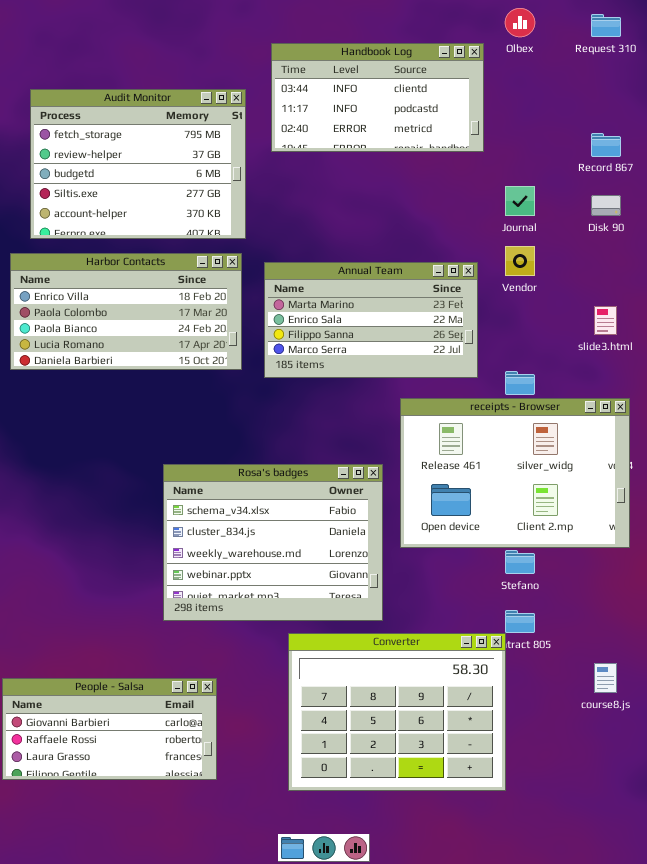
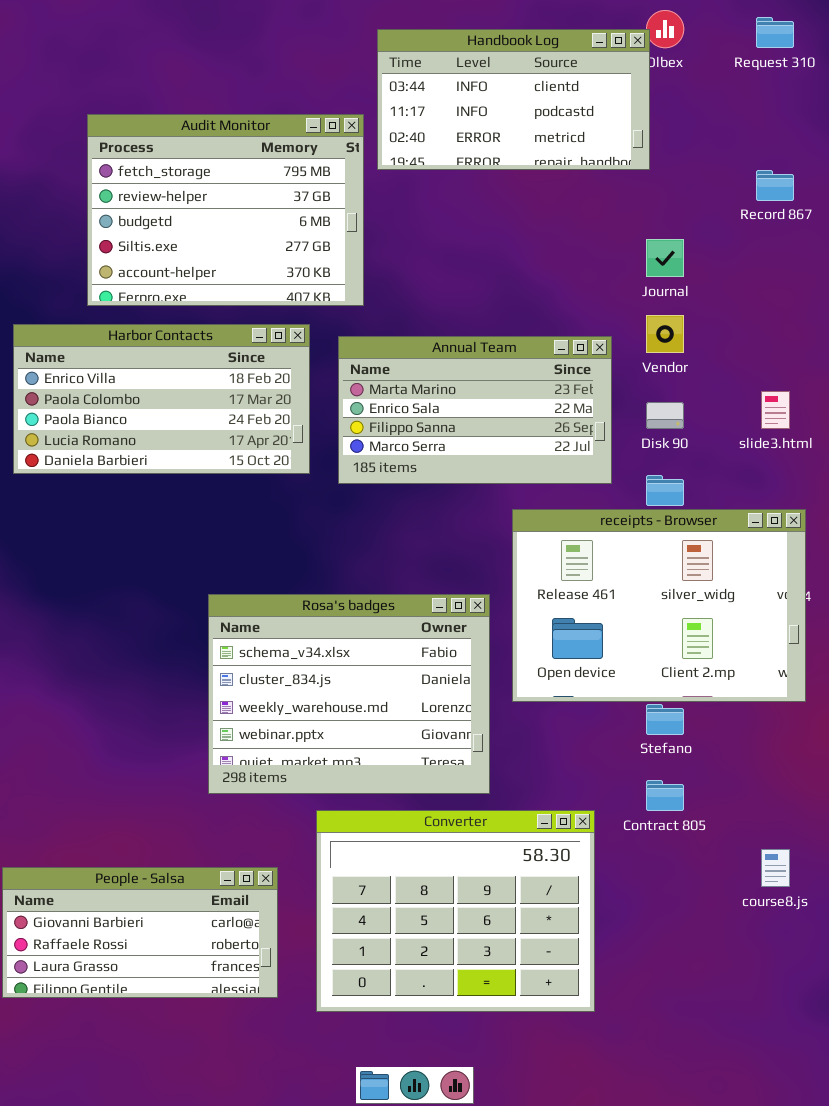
Handbook Log: [271,43,484,152] -> [377,29,650,170], moved
Audit Monitor: [30,89,246,239] -> [87,114,364,306], moved
Disk 90: [591,195,621,216] -> [646,402,684,429], moved
Converter: [288,633,506,791] -> [316,810,595,1012], moved

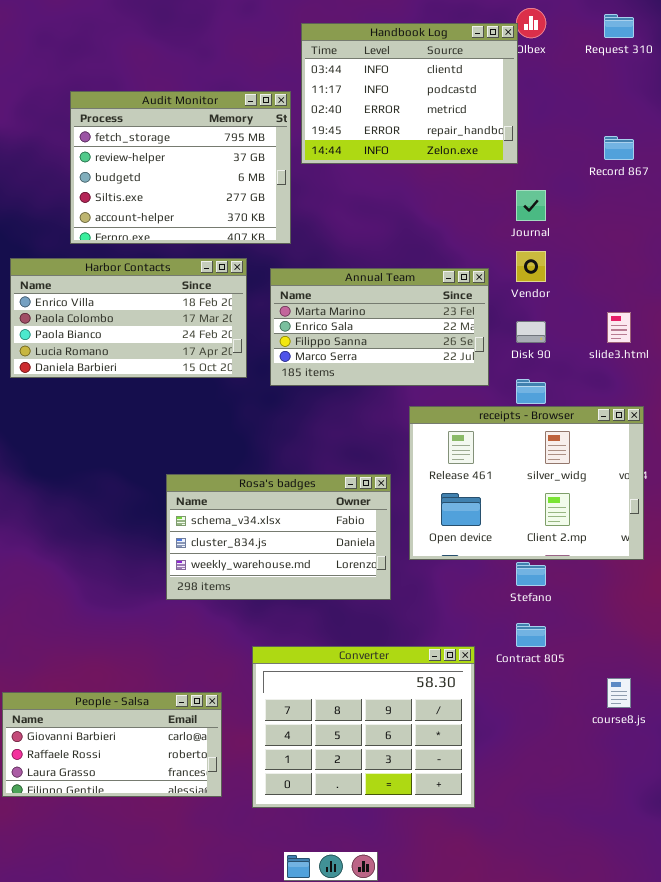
Handbook Log: [377,29,650,170] -> [301,23,518,164], resized
Rosa's badges: [208,594,490,794] -> [166,474,391,600], resized

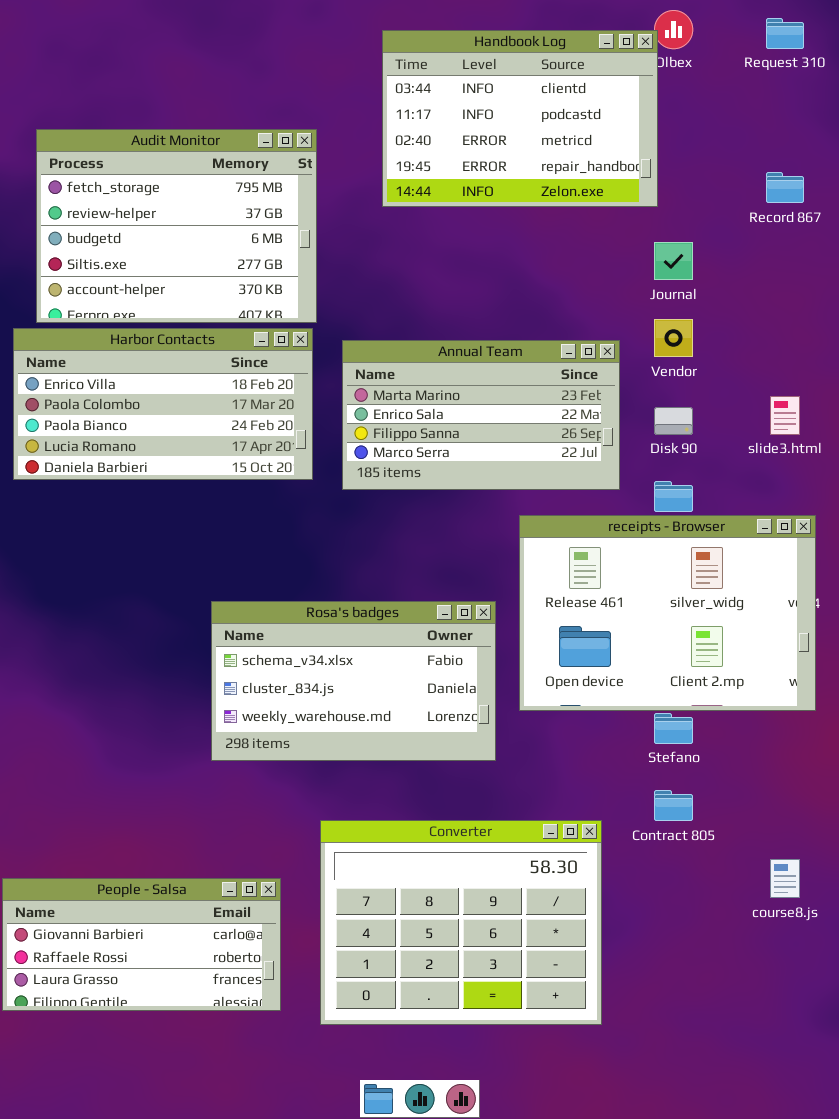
Audit Monitor: [70,91,291,244] -> [36,129,317,323], moved

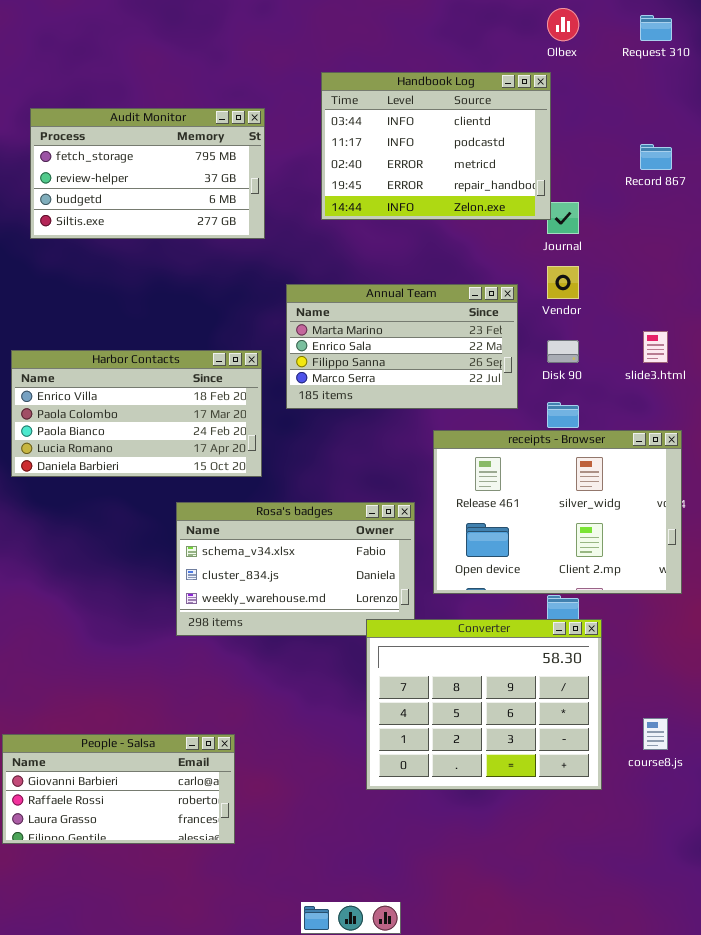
Handbook Log: [382,30,658,207] -> [321,72,551,220], moved
Audit Monitor: [36,129,317,323] -> [30,108,265,239], resized
Harbor Contacts: [13,328,313,480] -> [11,350,262,477], moved
Converter: [320,820,602,1025] -> [366,619,602,790], moved

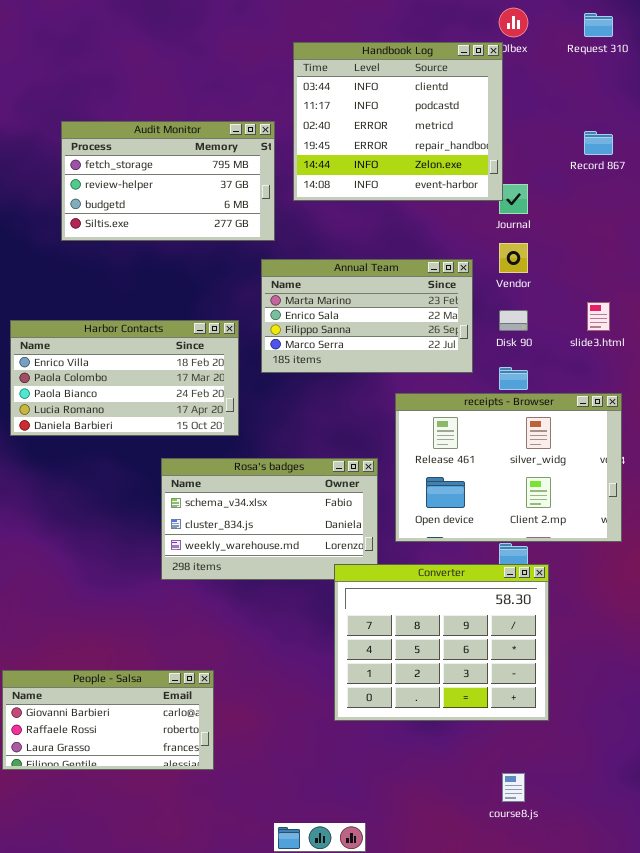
Handbook Log: [321,72,551,220] -> [293,42,503,201], resized
Audit Monitor: [30,108,265,239] -> [61,121,275,241], moved
course8.js: [643,718,668,750] -> [502,773,525,802], moved

